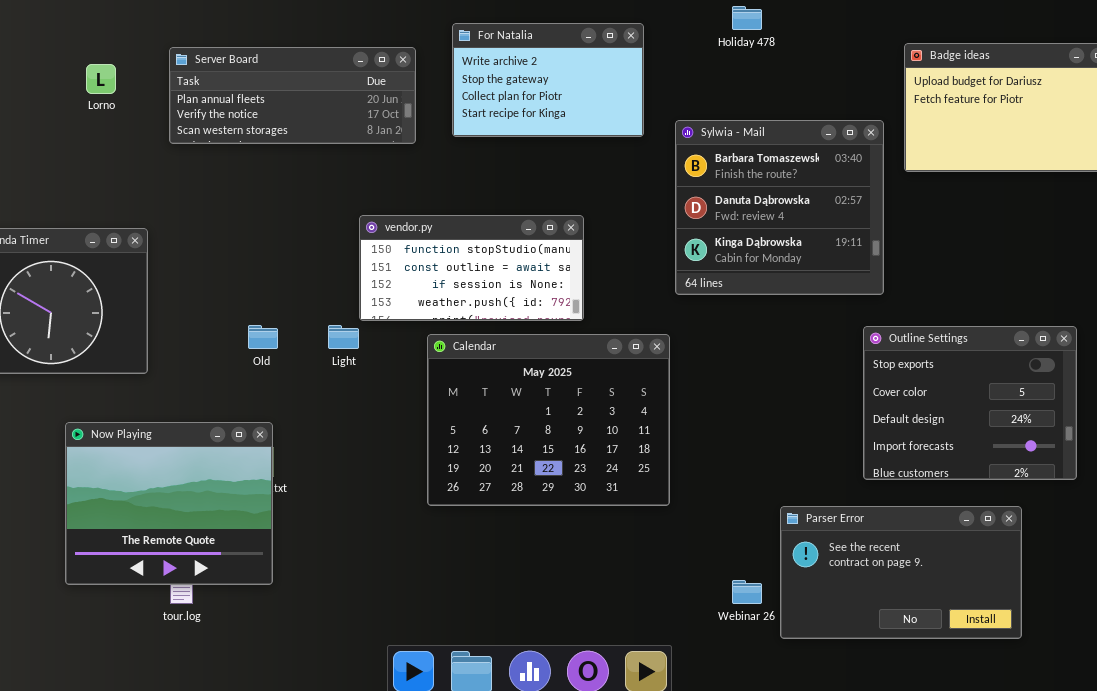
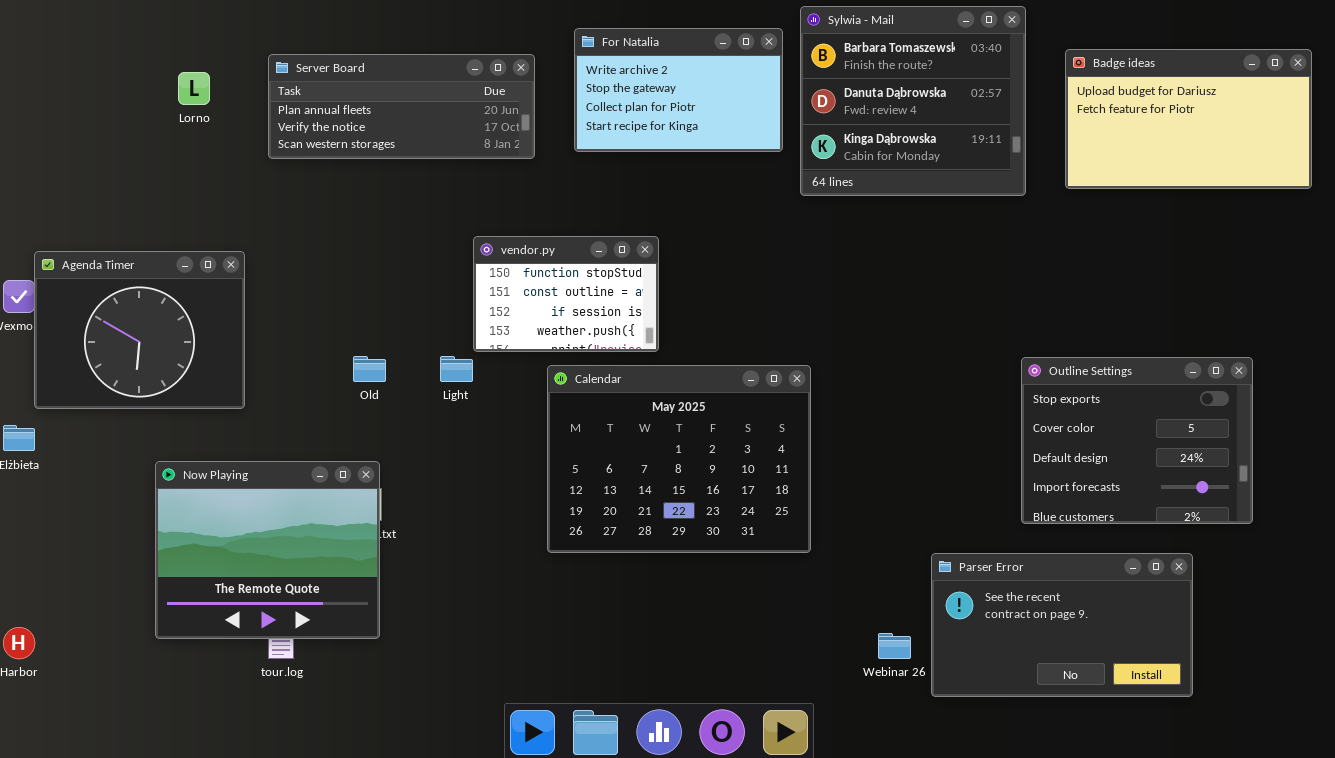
Sylwia - Mail: [675,120,884,295] -> [800,6,1026,196], moved
vendor.py: [359,215,584,321] -> [473,236,659,352], resized

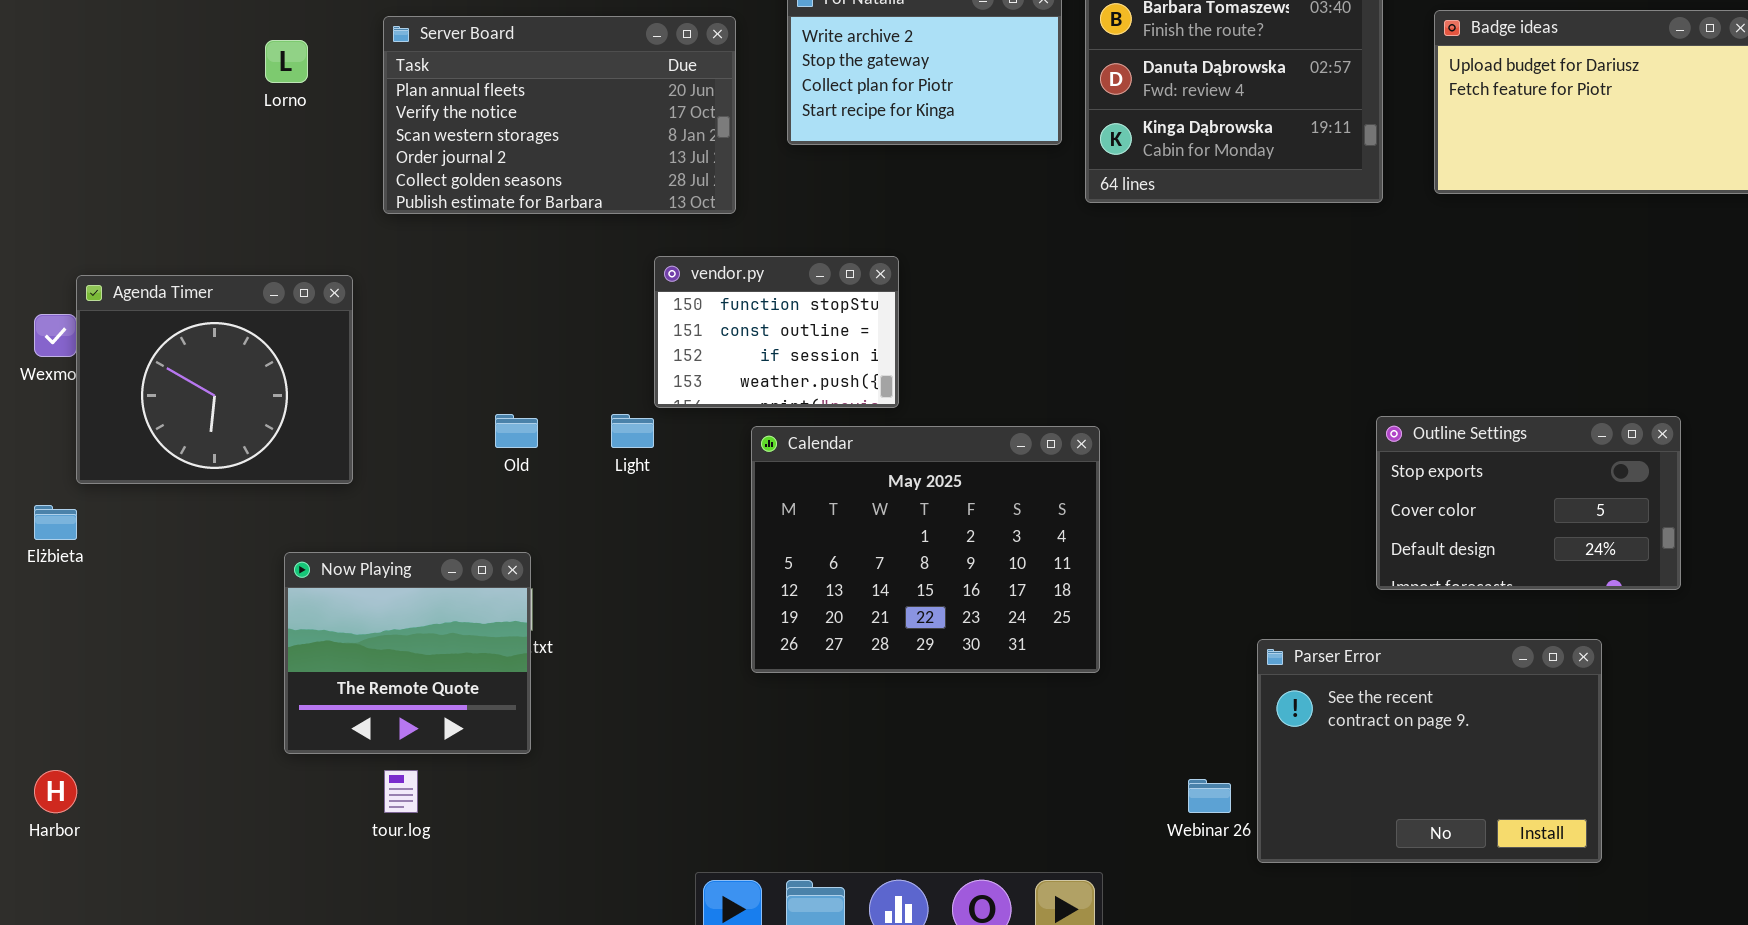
Server Board: [268,54,535,159] -> [383,16,736,214], resized
Outline Settings: [1021,357,1253,524] -> [1376,416,1681,590], resized
Now Playing: [155,461,380,639] -> [284,552,531,754], resized
Parser Error: [931,553,1193,697] -> [1257,639,1602,863], resized

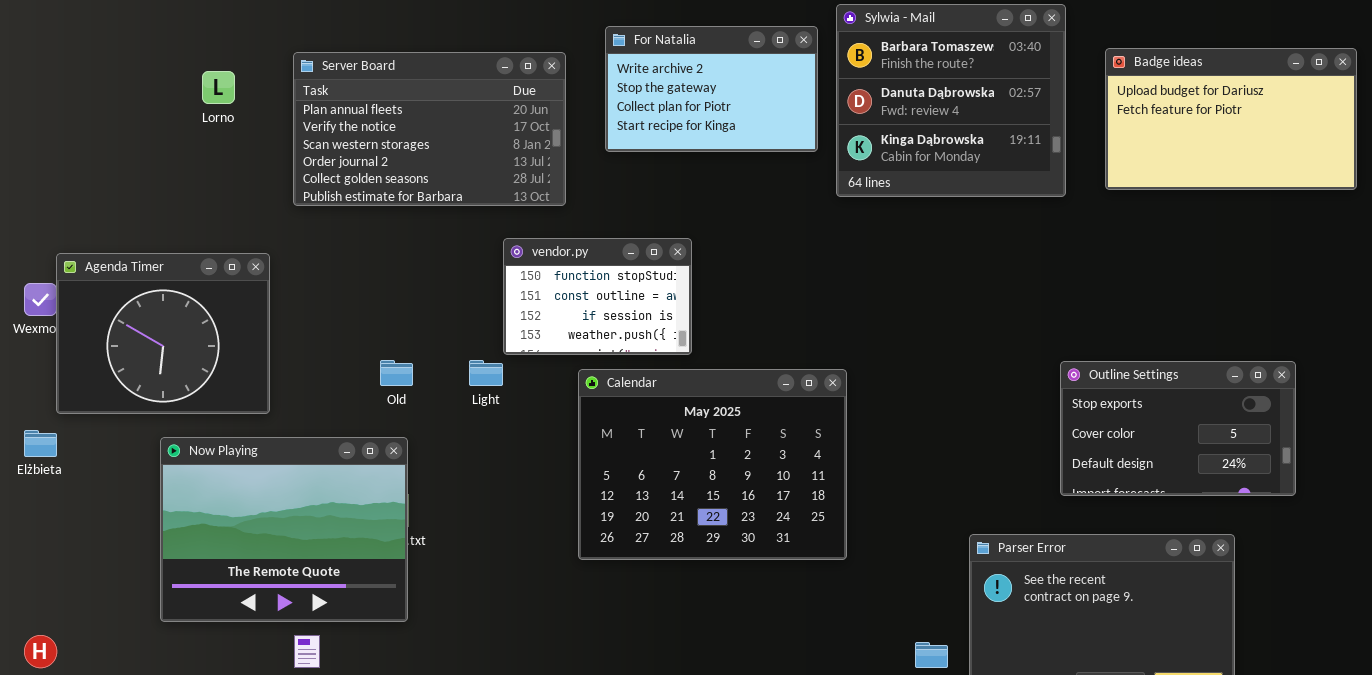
Now Playing: [284,552,531,754] -> [160,437,408,622], resized

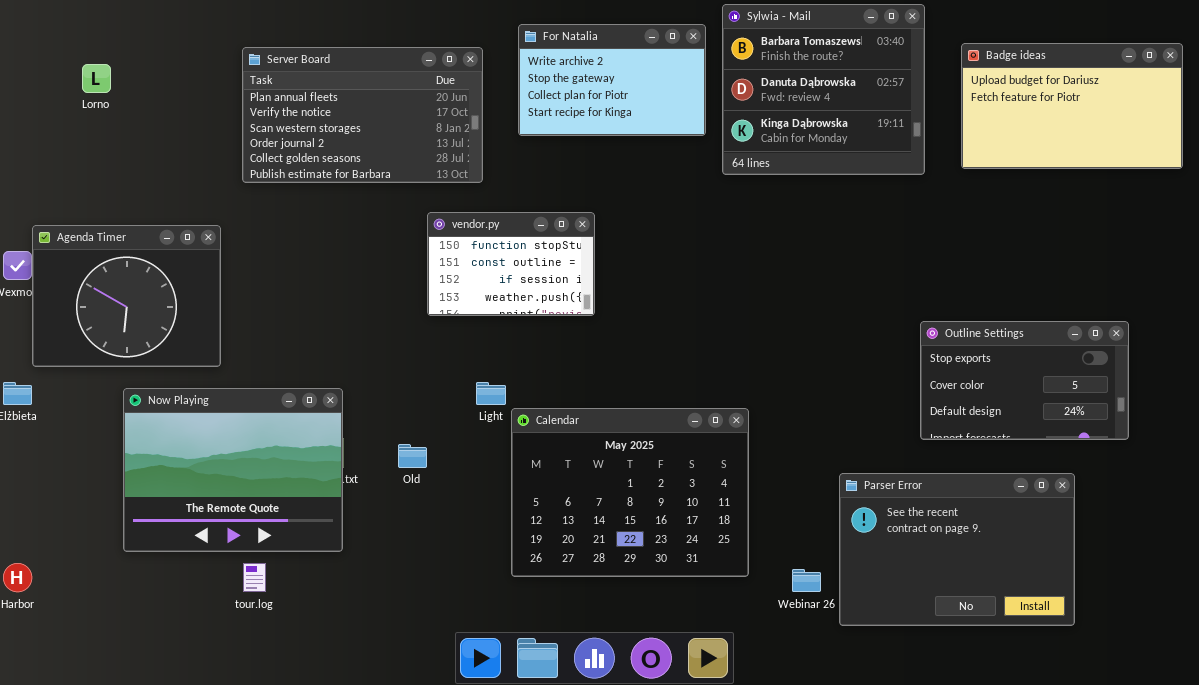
Lorno: [202,71,235,104] -> [82,64,111,93], moved
Old: [380,360,413,386] -> [398,444,427,468], moved
Light: [469,360,503,386] -> [476,382,506,405], moved
Calendar: [578,369,847,560] -> [511,408,749,577], moved

